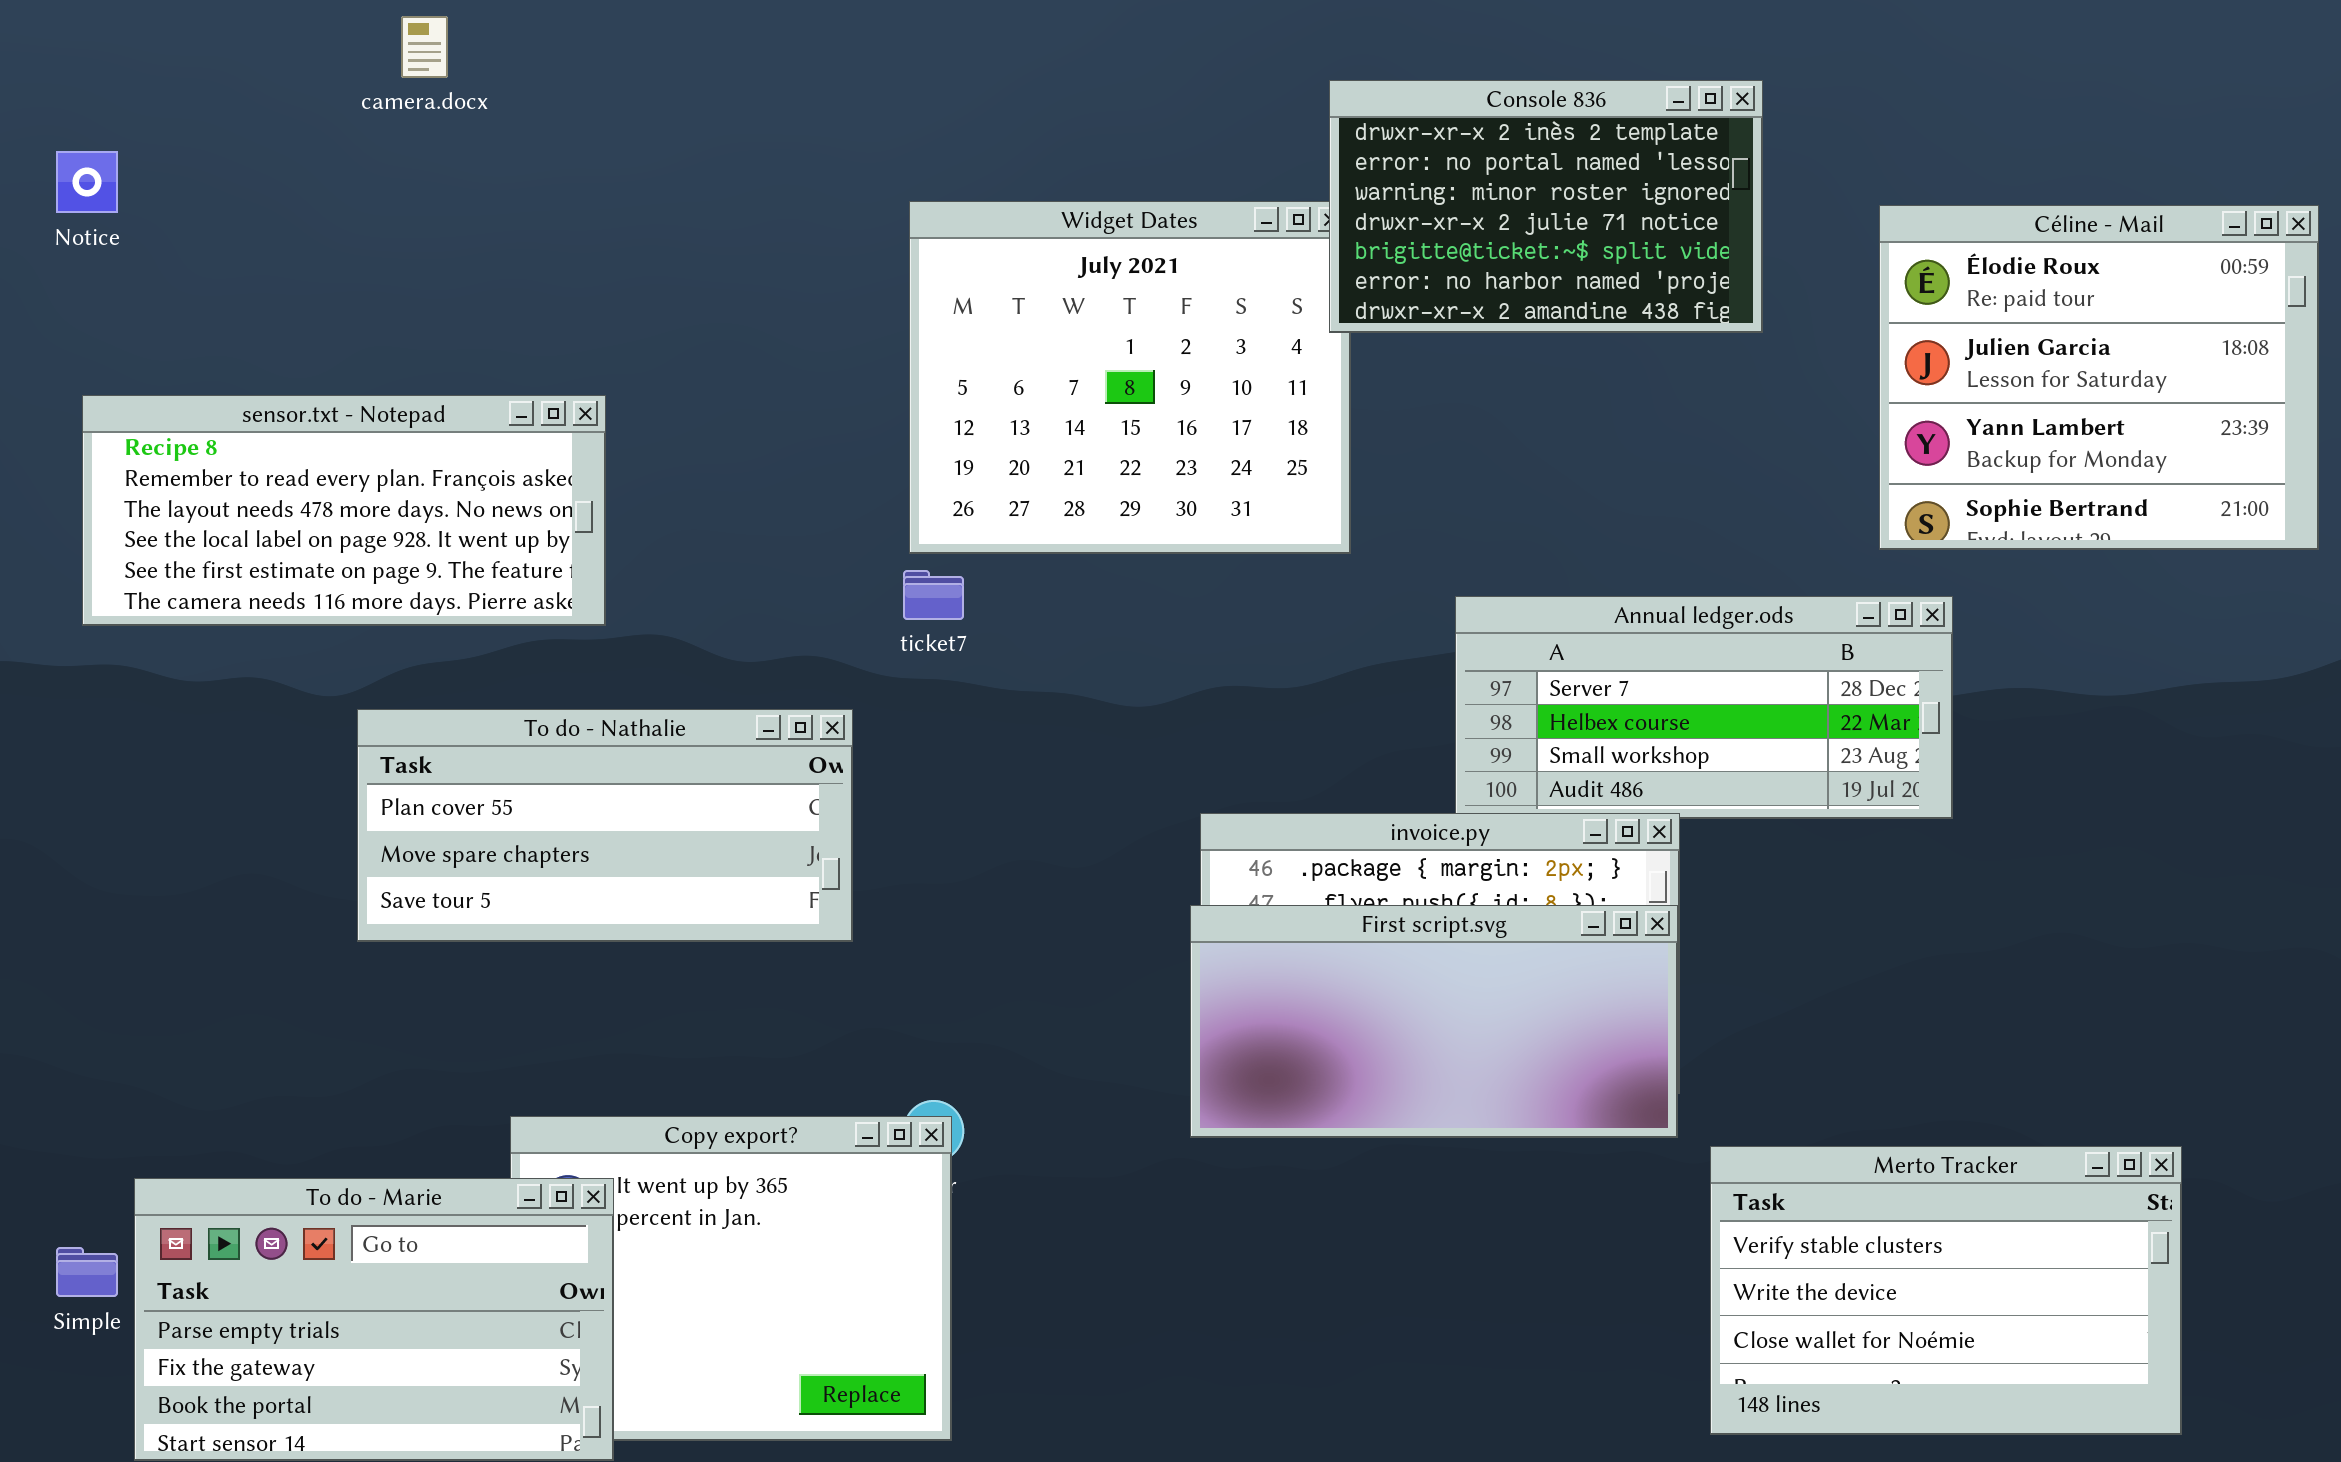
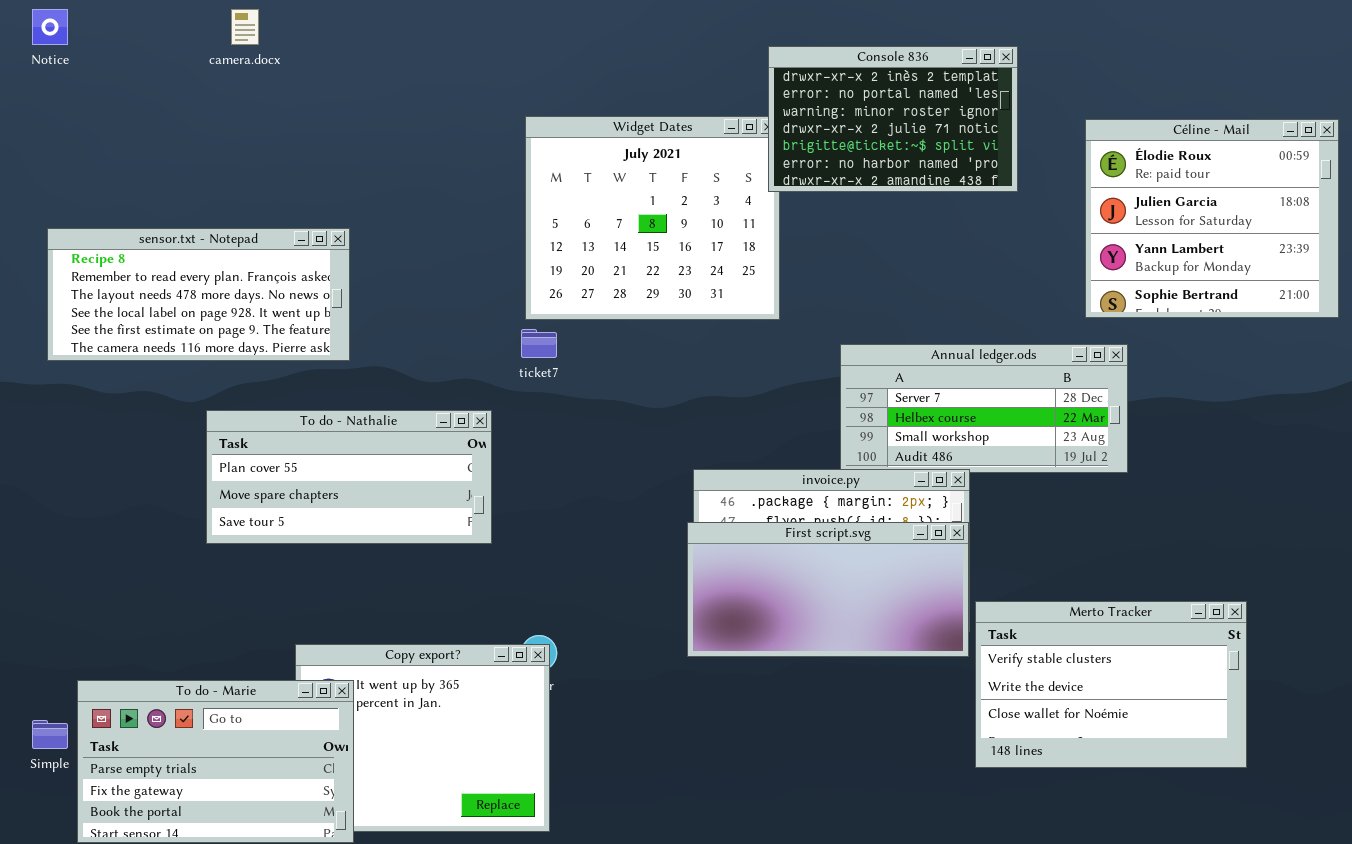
Notice: [56,151,118,213] -> [32,9,68,45], moved
Merto Tracker: [1710,1146,2182,1435] -> [975,601,1247,768], moved

